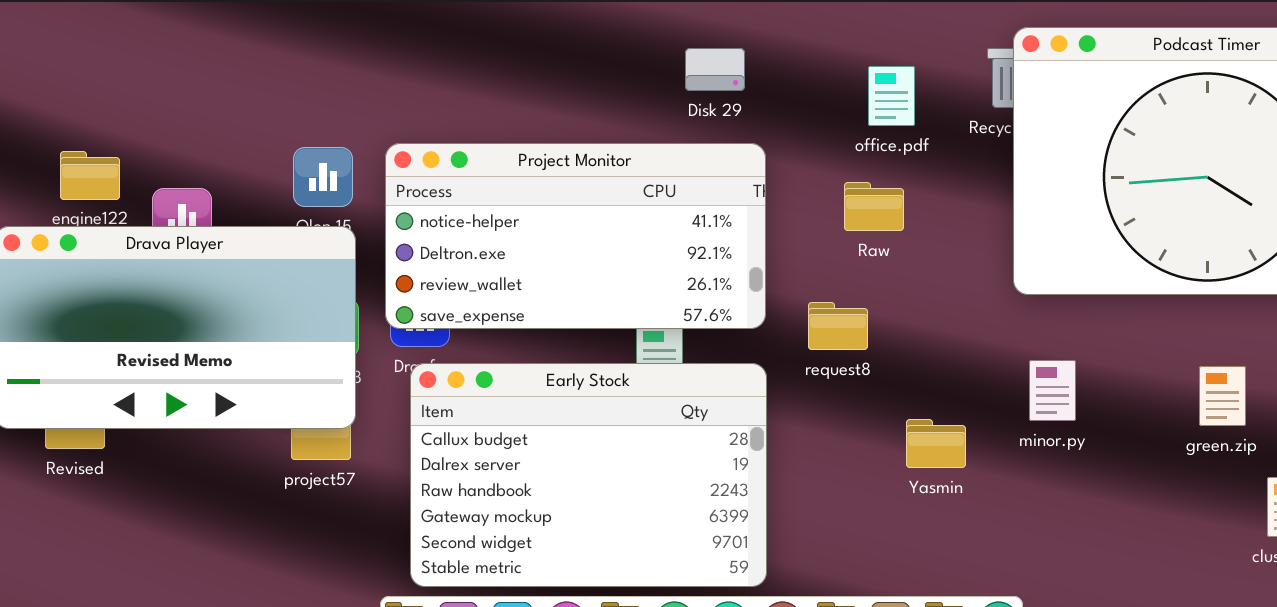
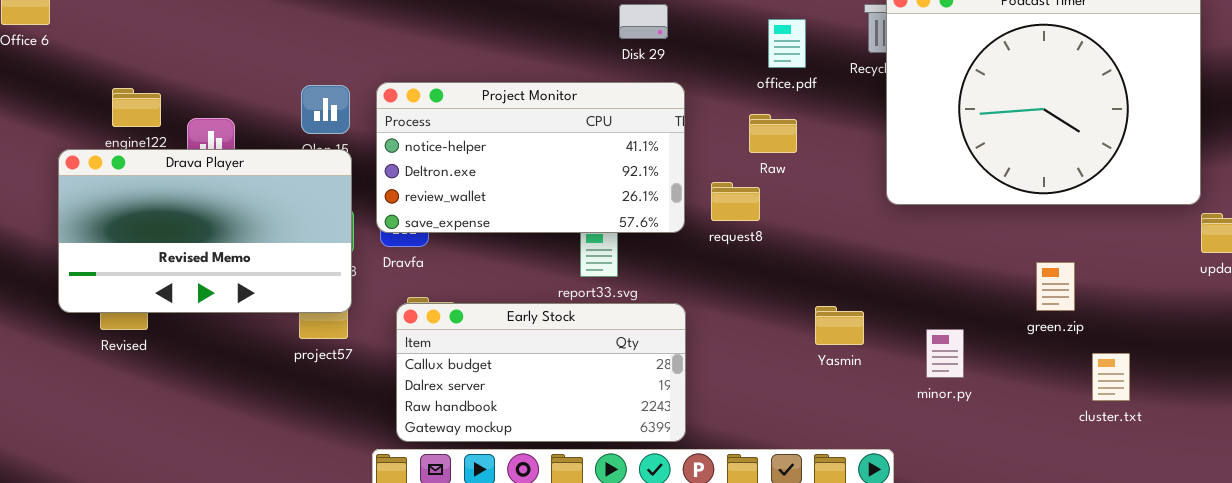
request8: [808,302,868,350] -> [711,182,760,221], moved
minor.py: [1029,360,1076,421] -> [926,329,964,378], moved
Early Stock: [410,363,767,587] -> [396,303,686,442], resized
Yasmin: [906,419,966,468] -> [815,306,864,345], moved

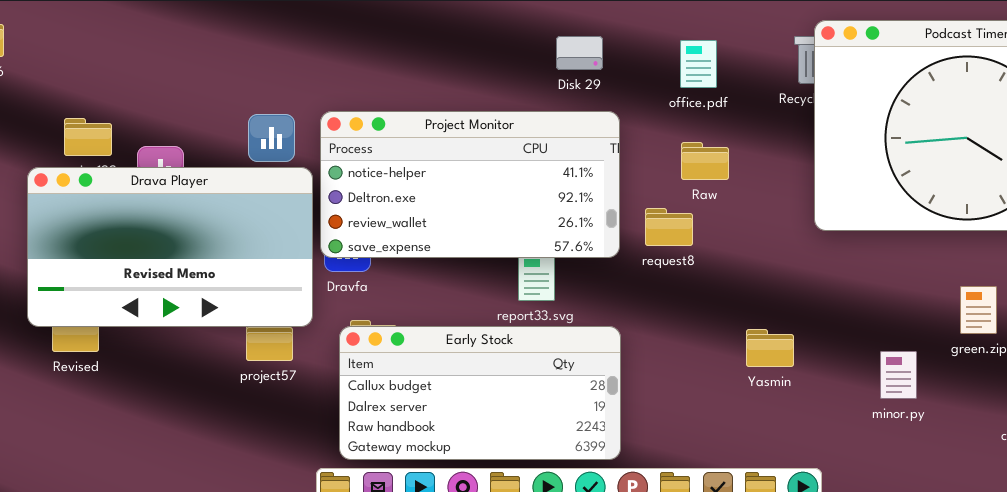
office.pdf: [768,19,806,68] -> [680,40,717,88], moved
Drava Player: [58,149,352,313] -> [27,167,313,327], moved
minor.py: [926,329,964,378] -> [880,351,917,399], moved

